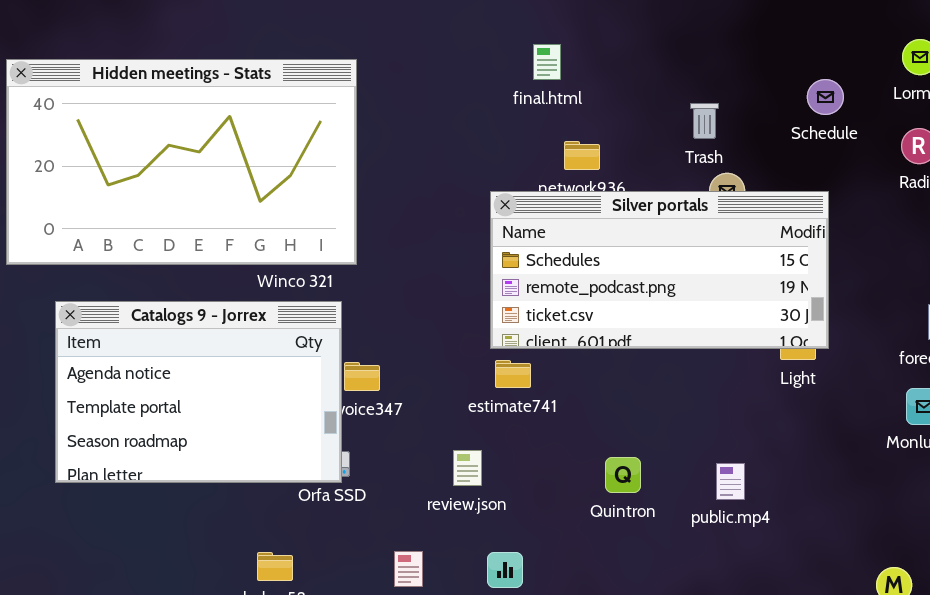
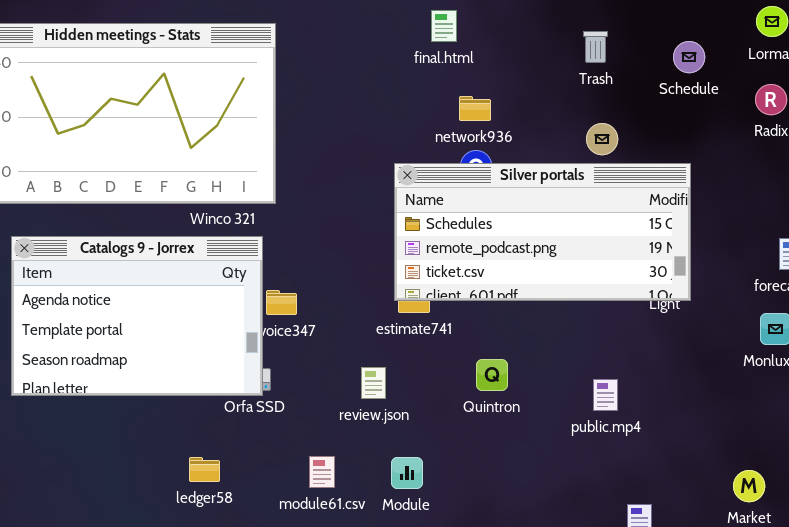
Trash: [690,103,719,139] -> [583,31,608,63], moved
Silver portals: [490,191,829,349] -> [394,163,691,301], moved
Quintron: [605,457,641,493] -> [476,359,508,391], moved

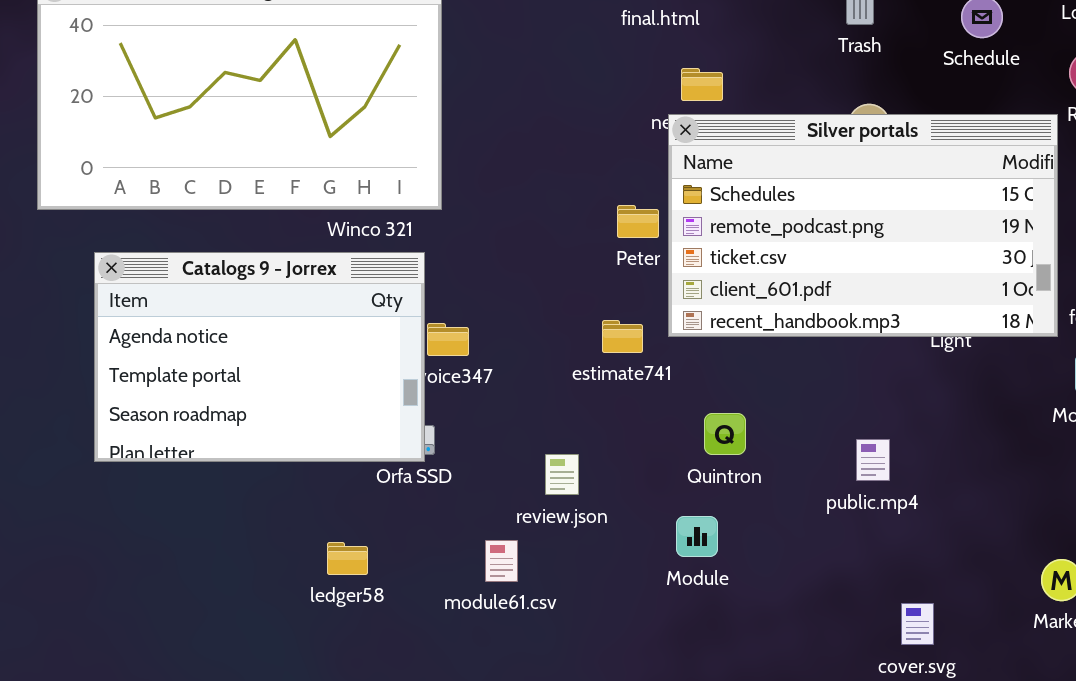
Silver portals: [394,163,691,301] -> [668,114,1058,337], moved, resized
review.json: [361,367,386,399] -> [545,454,579,495], moved
Module: [391,457,423,489] -> [676,516,718,557], moved

